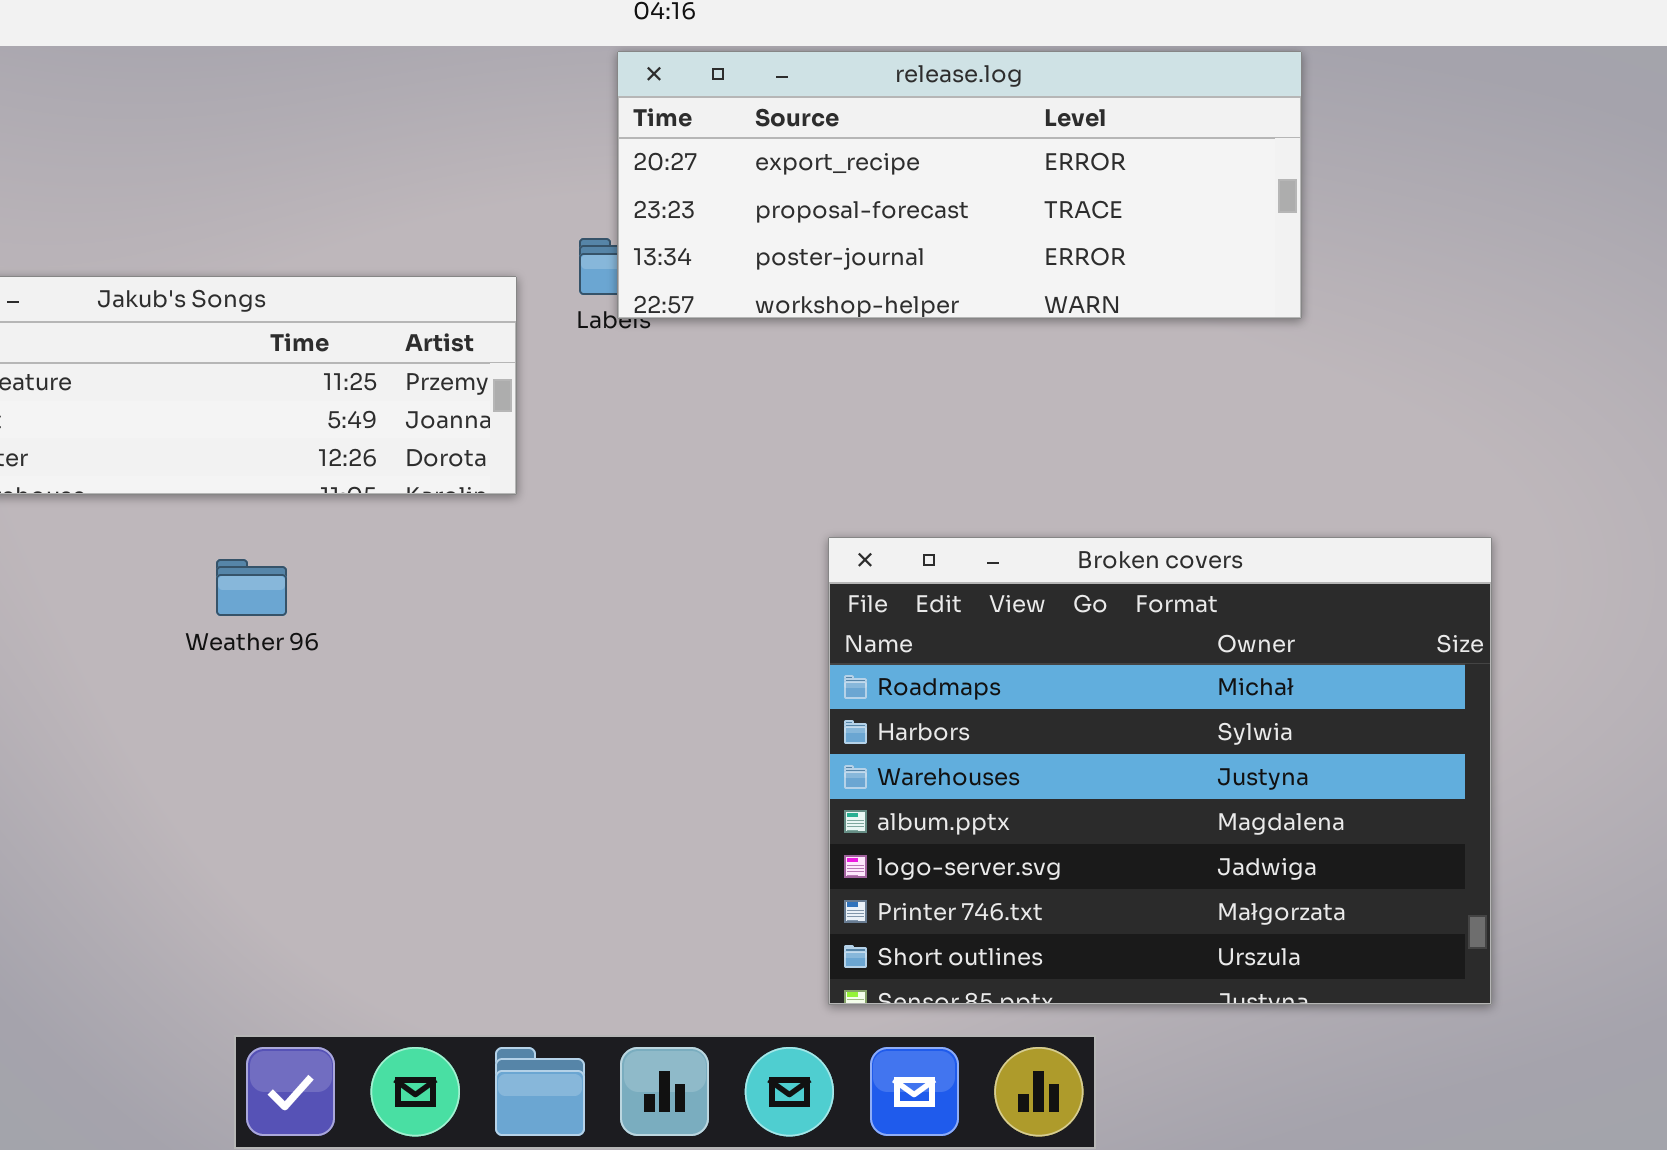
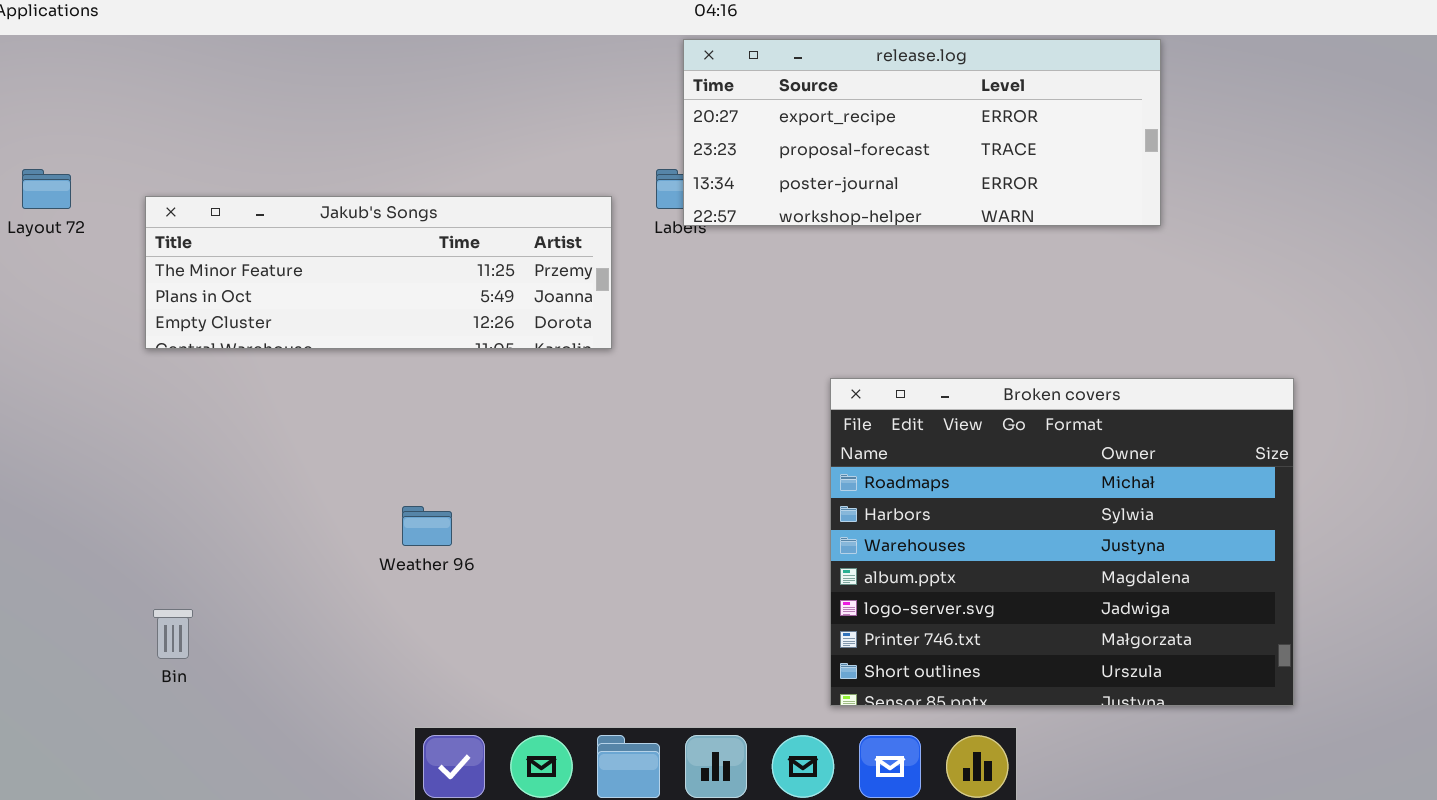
Weather 96: [216,559,287,616] -> [402,506,452,546], moved

